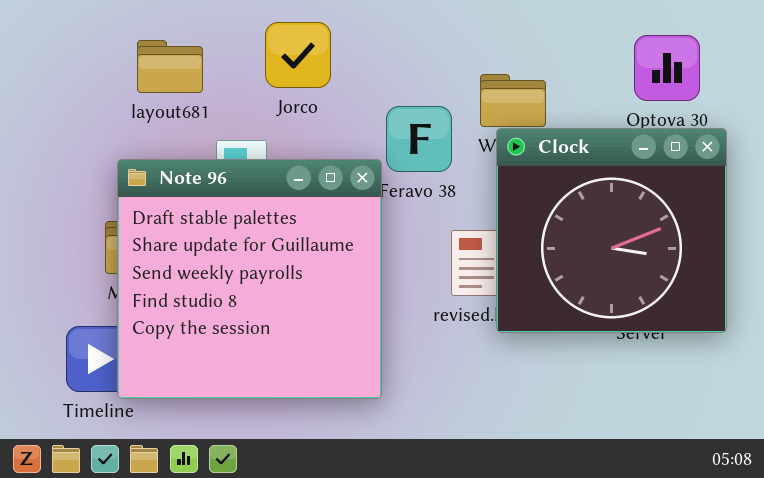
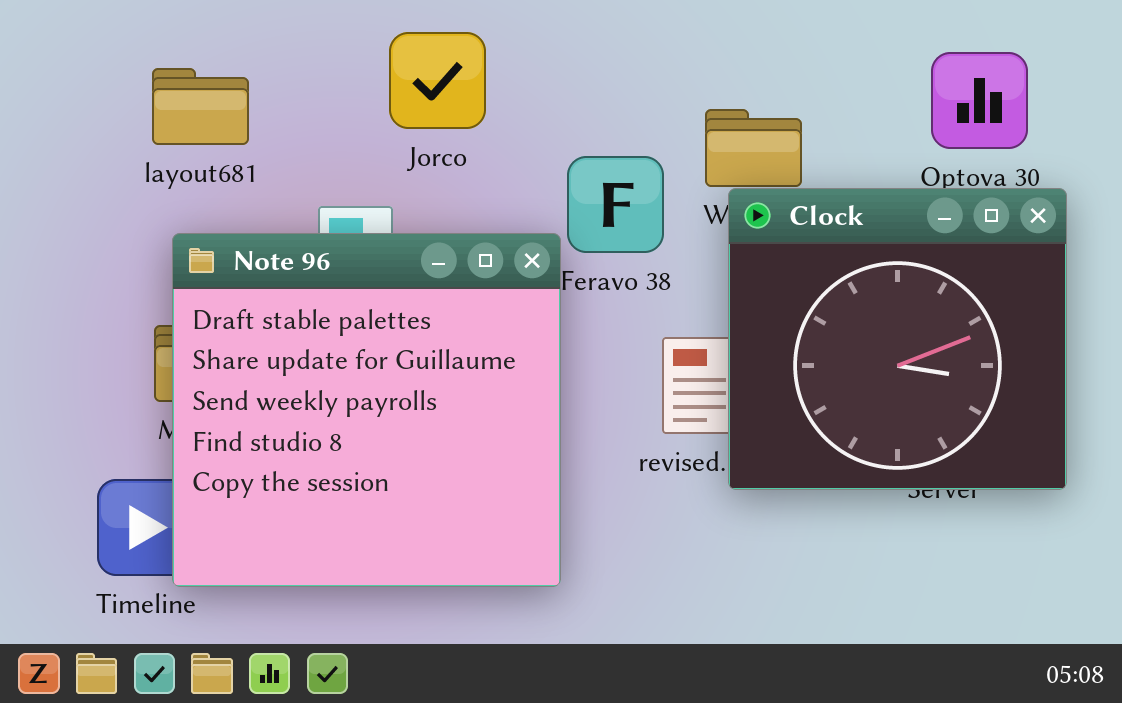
layout681: [137,40,203,93] -> [152,68,249,145], moved

